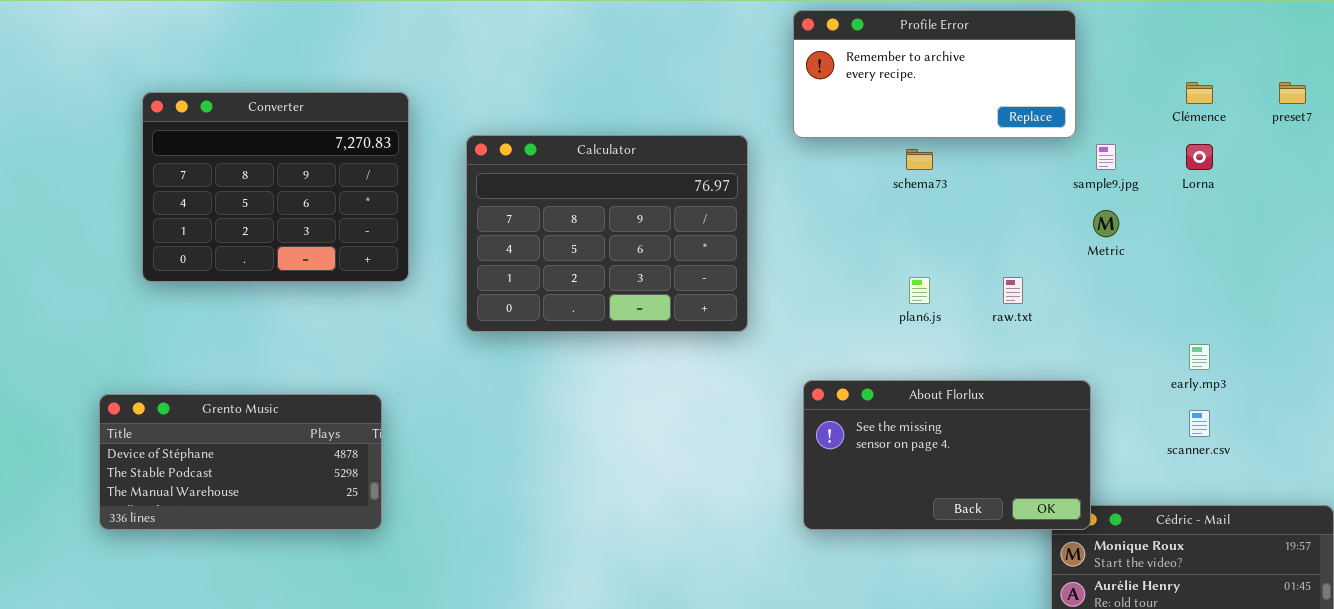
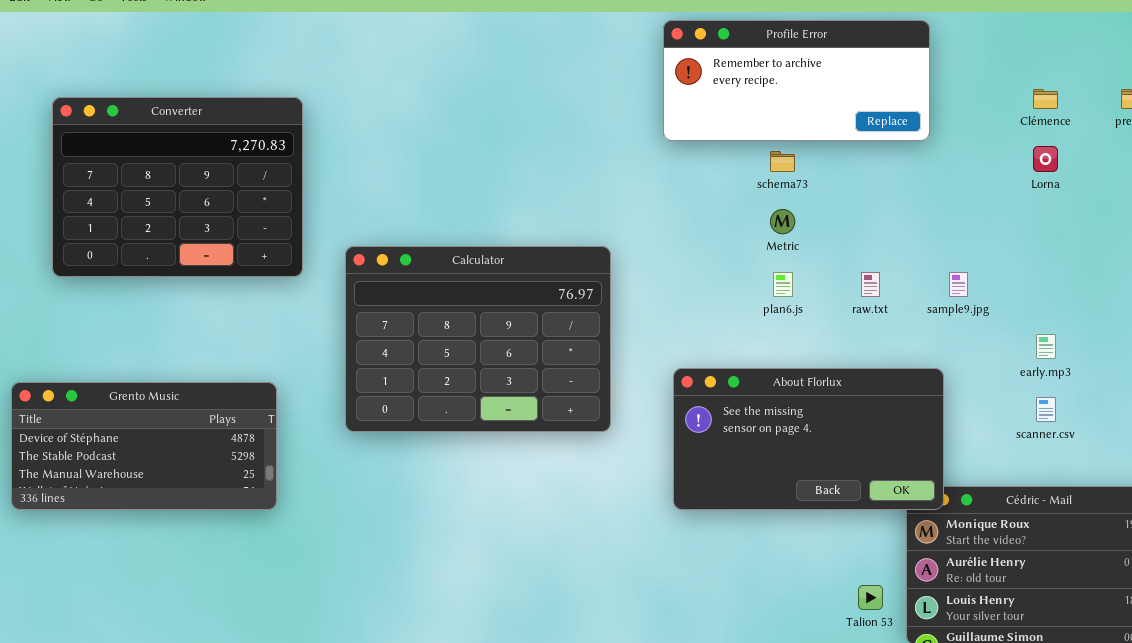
Calculator: [466,135,748,332] -> [345,246,611,432], moved
sample9.jpg: [1096,144,1116,170] -> [949,272,968,297], moved
Metric: [1093,210,1119,237] -> [770,209,795,234], moved

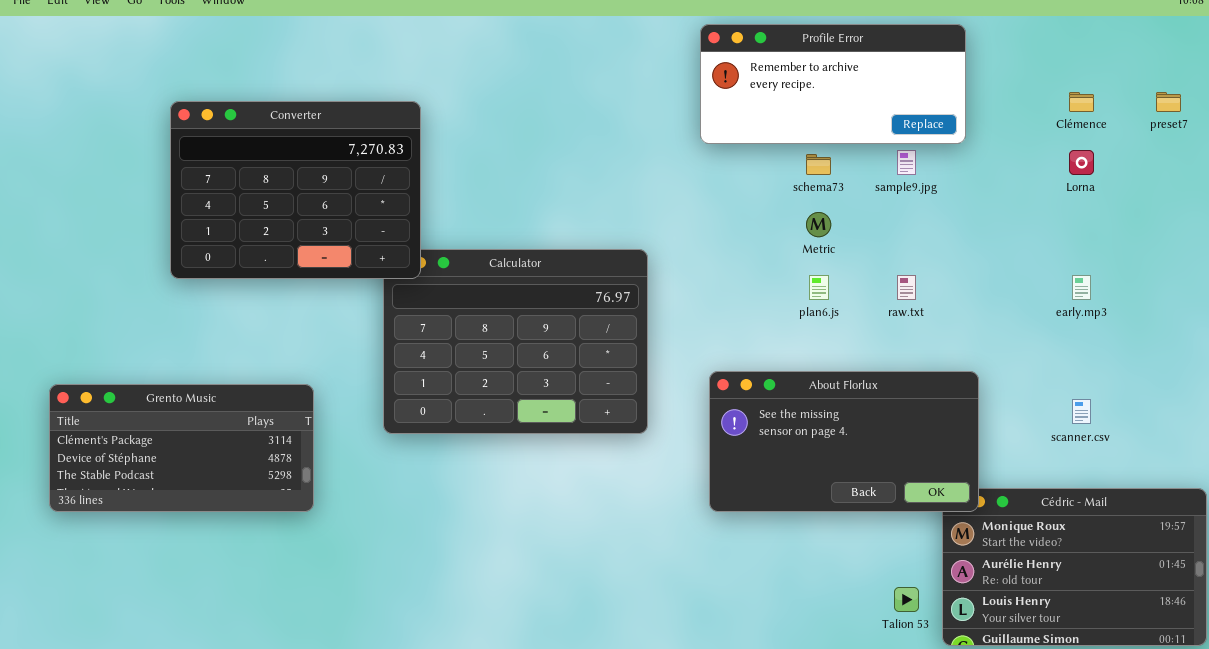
Converter: [52,97,303,277] -> [170,101,421,279], moved
sample9.jpg: [949,272,968,297] -> [897,150,916,175], moved
early.mp3: [1036,334,1056,359] -> [1072,275,1091,300], moved
Grento Music: [11,382,277,510] -> [49,384,314,512], scrolled up 1 row

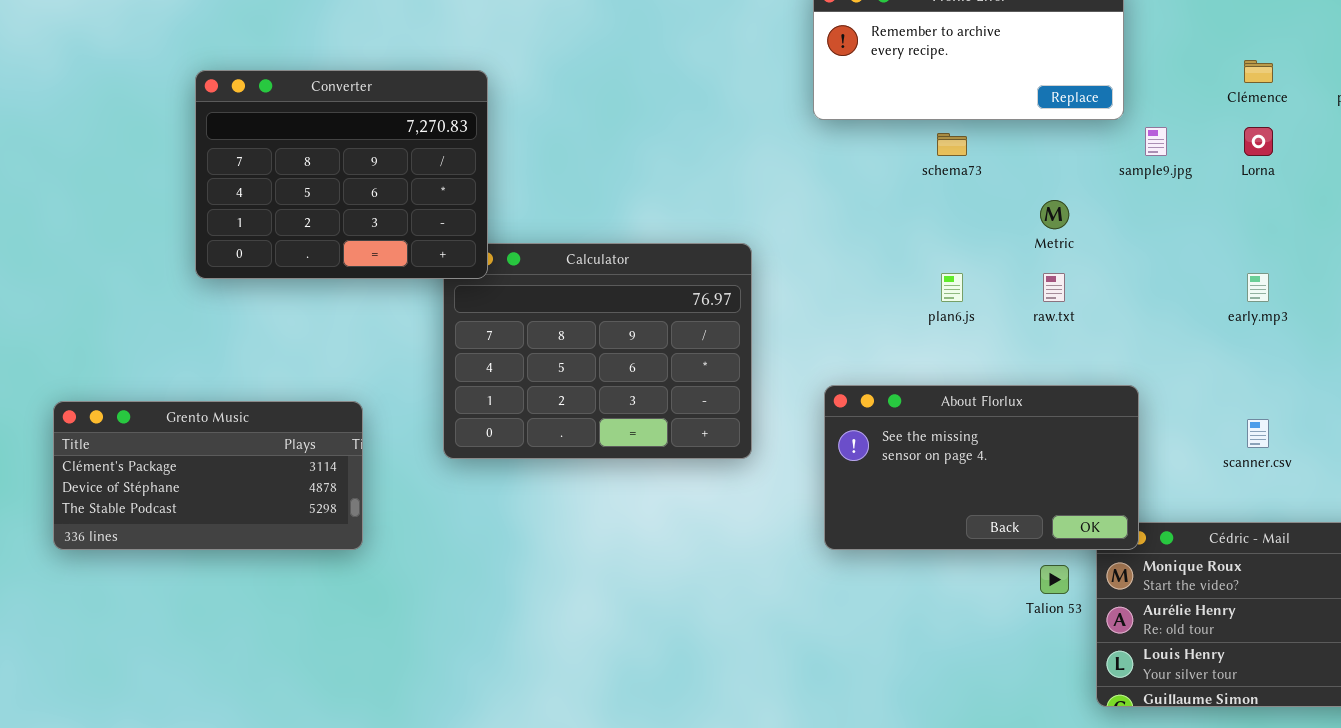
sample9.jpg: [897,150,916,175] -> [1145,127,1167,156], moved
Metric: [806,212,831,237] -> [1040,200,1069,229], moved
Talion 53: [894,587,919,612] -> [1040,565,1069,594], moved

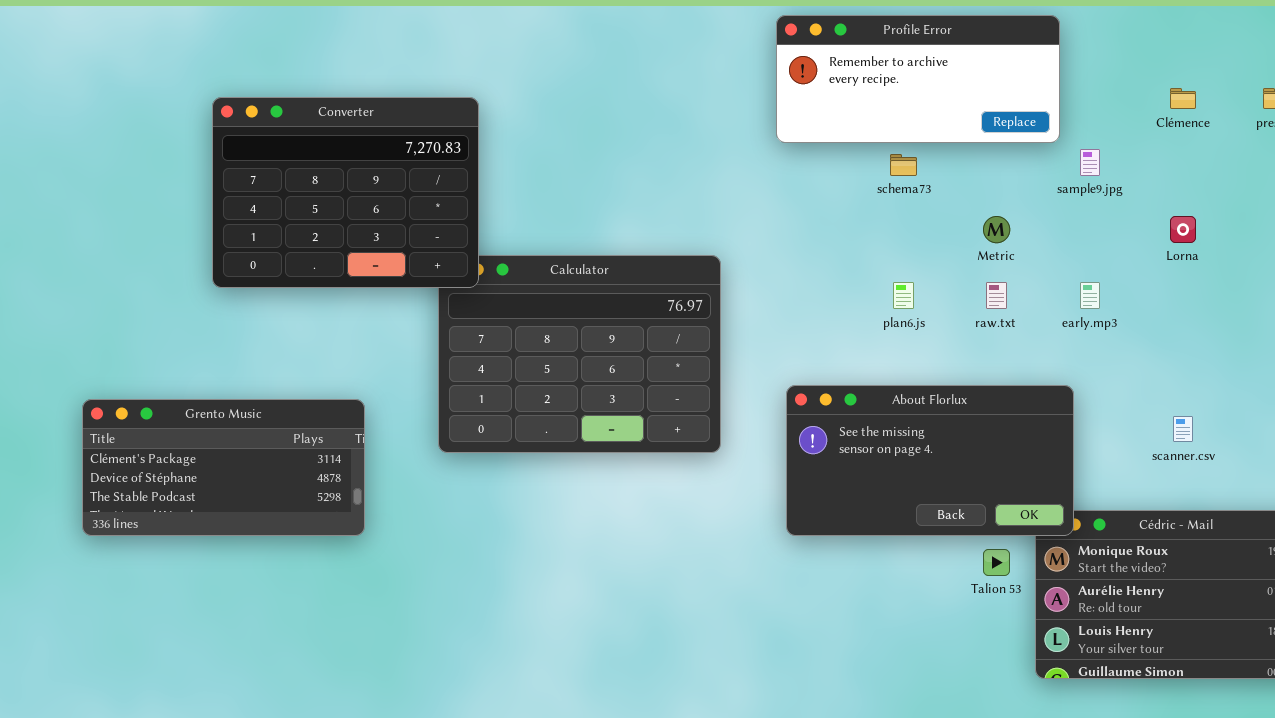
Lorna: [1244,127,1273,156] -> [1170,216,1196,243], moved
early.mp3: [1247,273,1269,302] -> [1080,282,1100,309], moved

